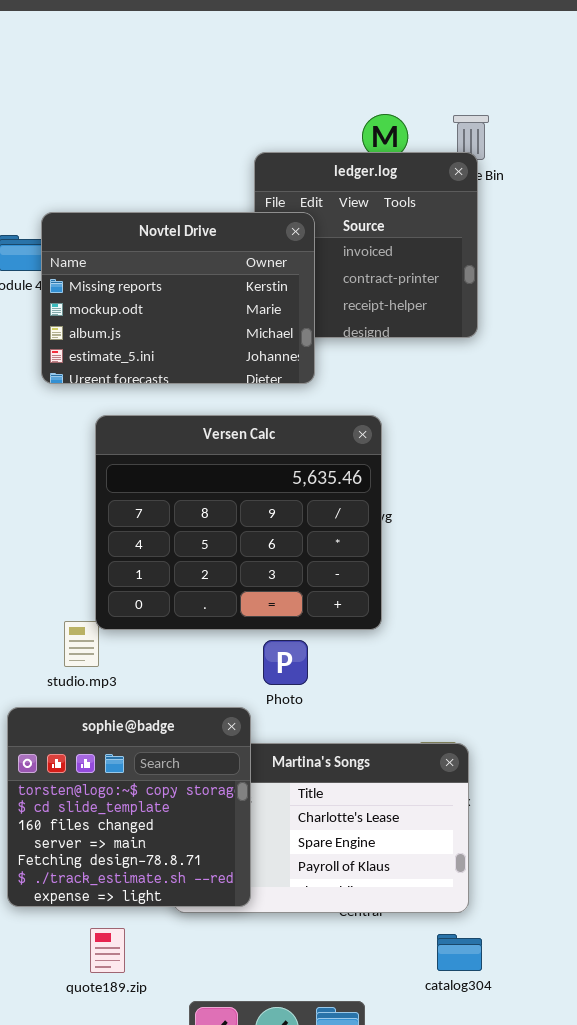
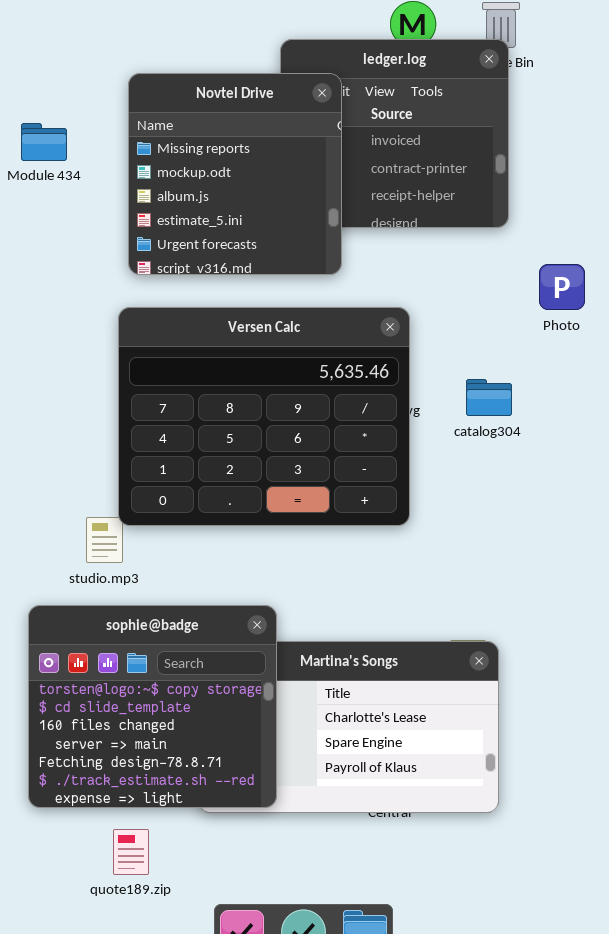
Novtel Drive: [41,212,315,384] -> [128,73,342,275], resized
Photo: [263,640,308,685] -> [539,264,585,310], moved
catalog304: [437,934,482,971] -> [466,379,512,416], moved

